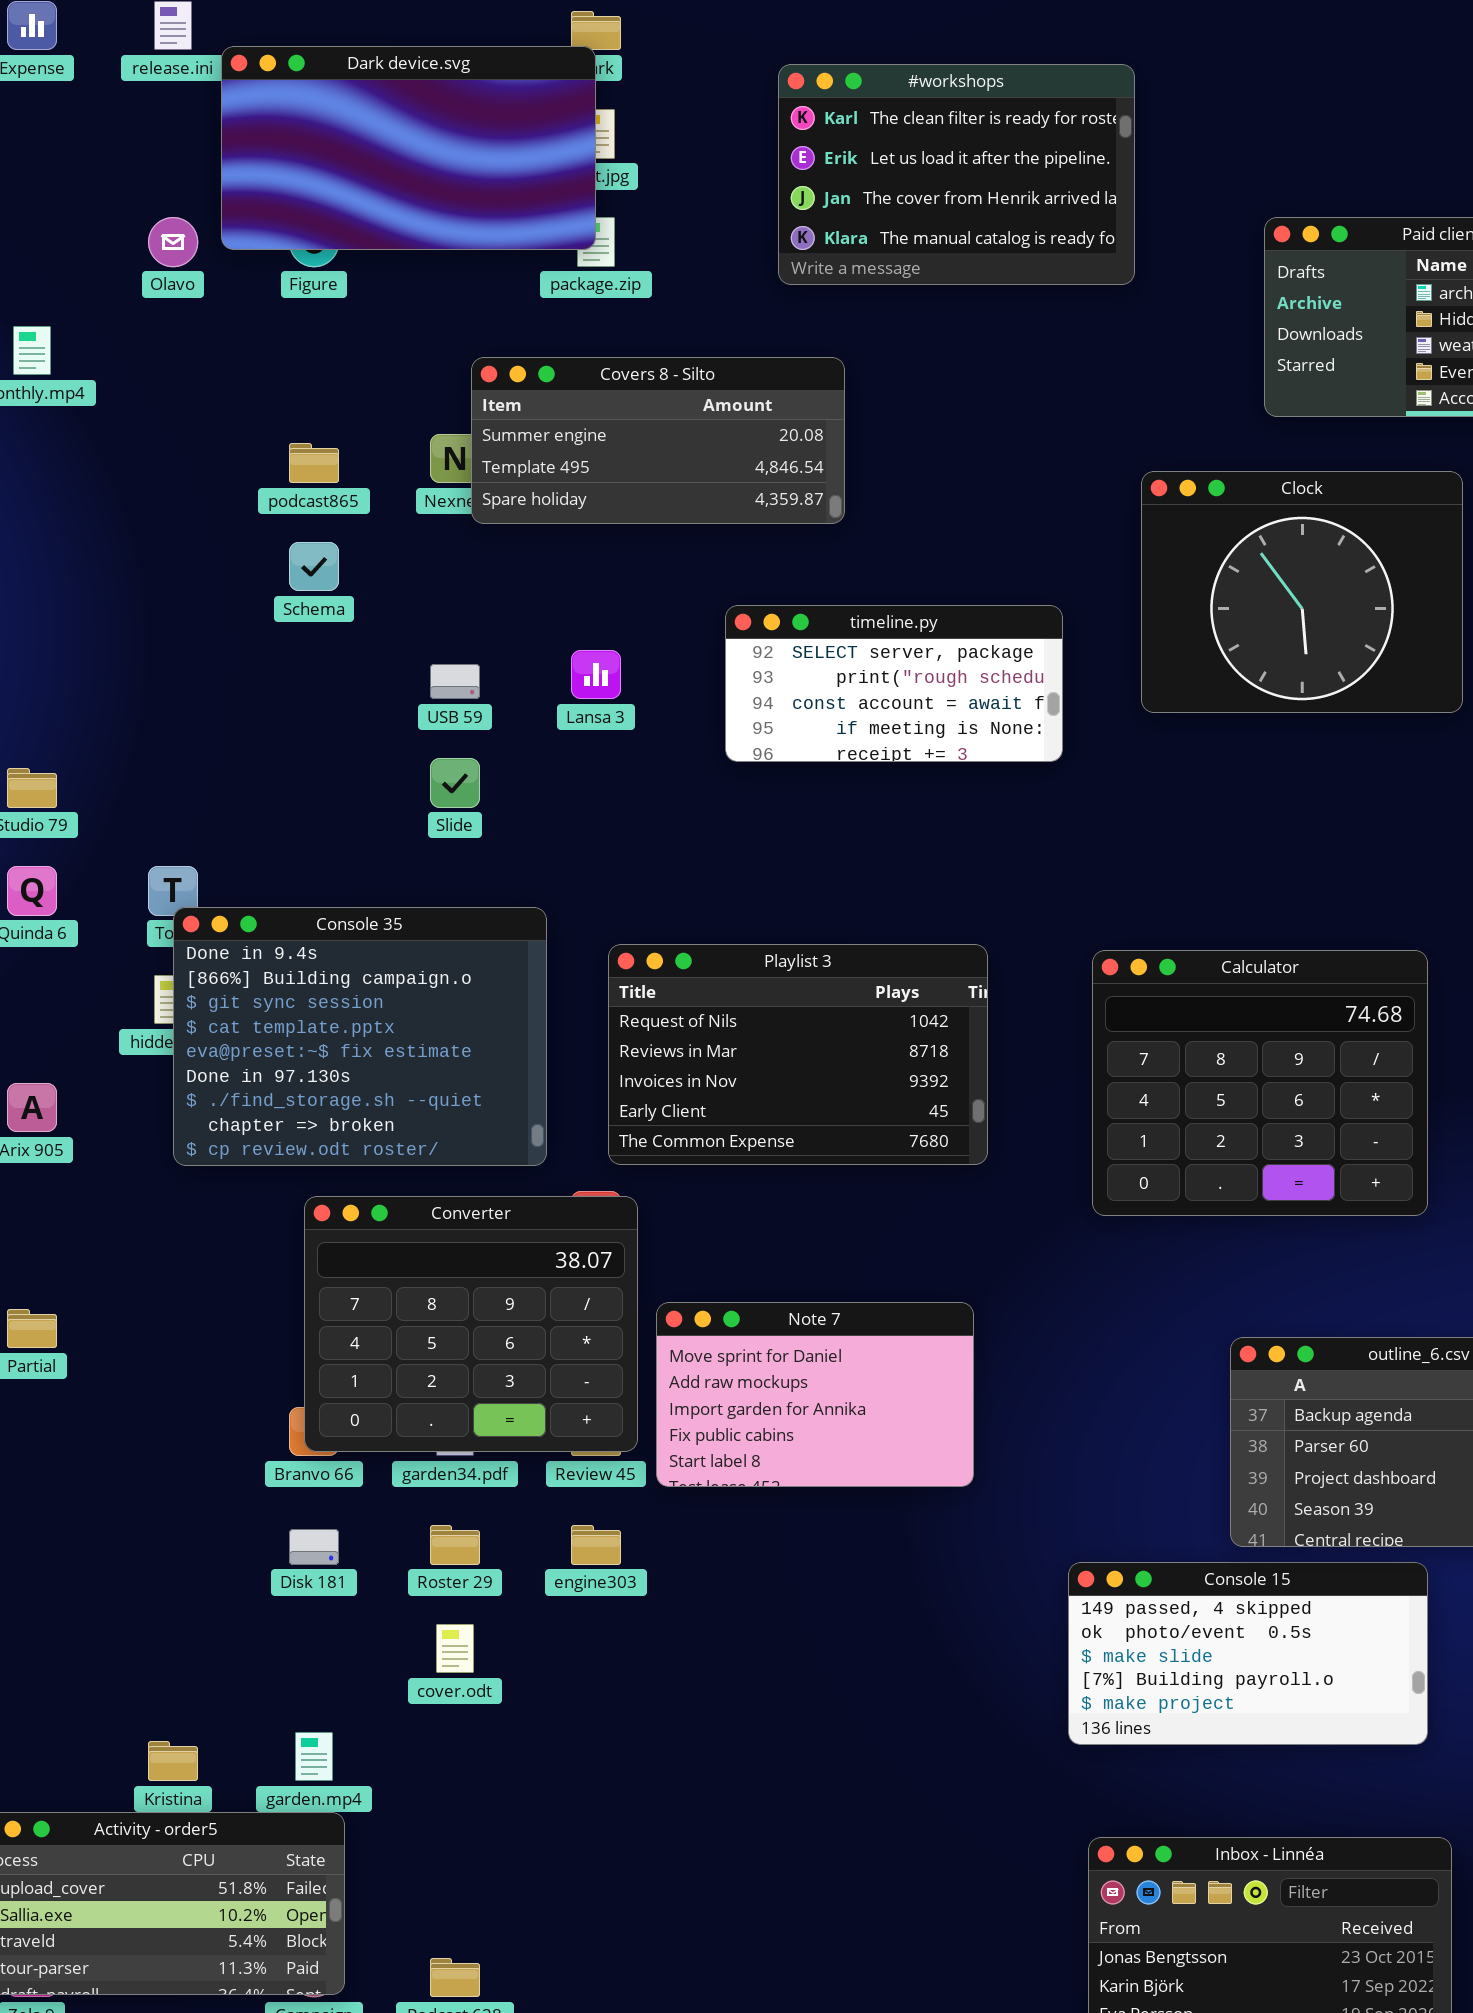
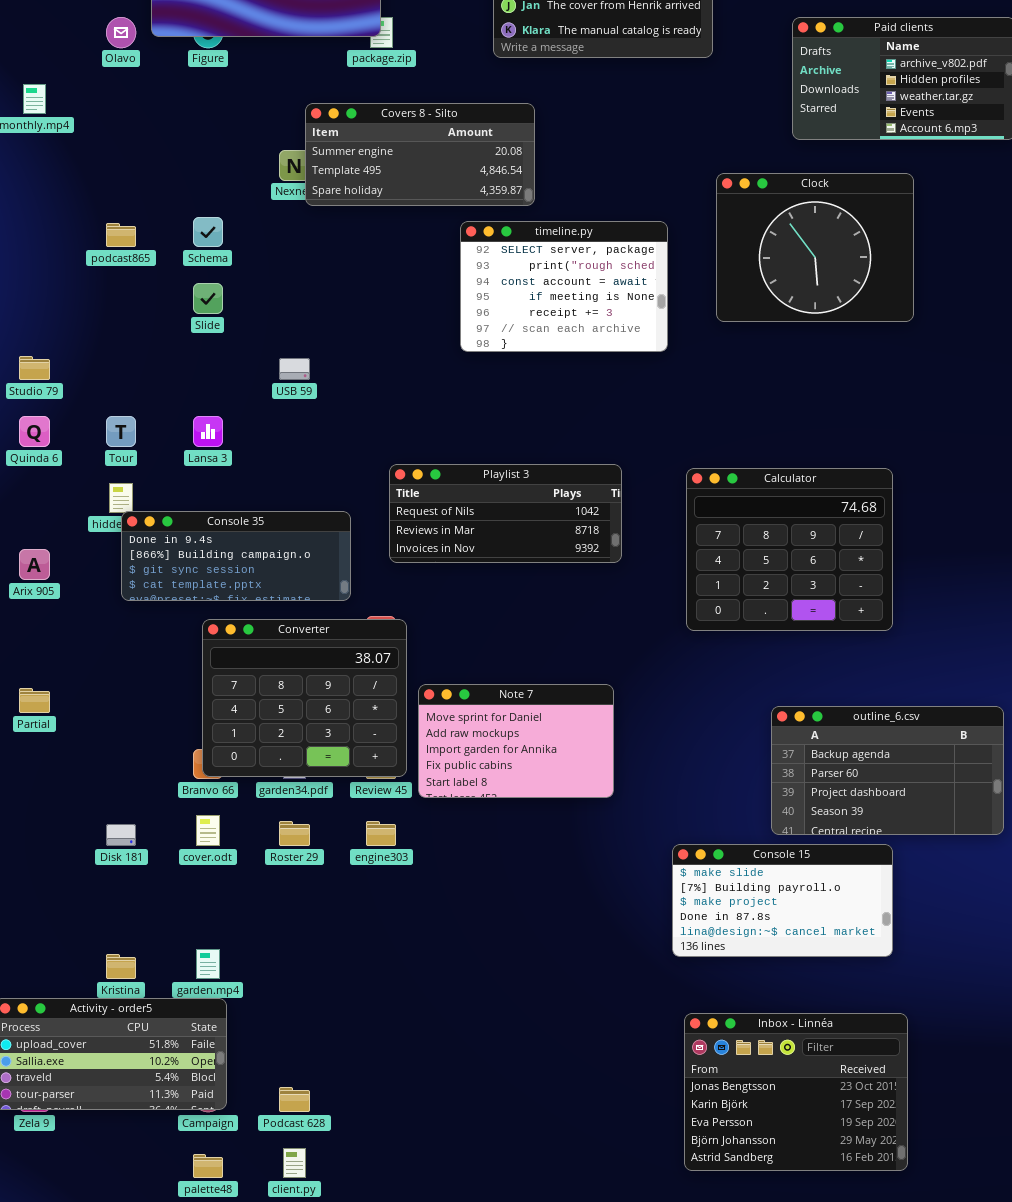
podcast865: [289,443,339,483] -> [106,223,136,247], moved
timeline.py: [725,605,1063,762] -> [460,221,668,352], resized
Lansa 3: [571,650,621,699] -> [193,416,223,447], moved
USB 59: [430,664,480,699] -> [279,358,310,380], moved
Slide: [430,758,480,808] -> [193,283,223,314], moved
Console 35: [173,907,547,1166] -> [121,511,351,601], resized
Playlist 3: [608,944,988,1165] -> [389,464,622,563], resized
Disk 181: [289,1529,339,1565] -> [106,824,136,846], moved
Console 15: [1068,1562,1428,1745] -> [672,844,893,957], scrolled down 2 rows
cover.odt: [436,1624,474,1673] -> [196,815,220,846], moved

